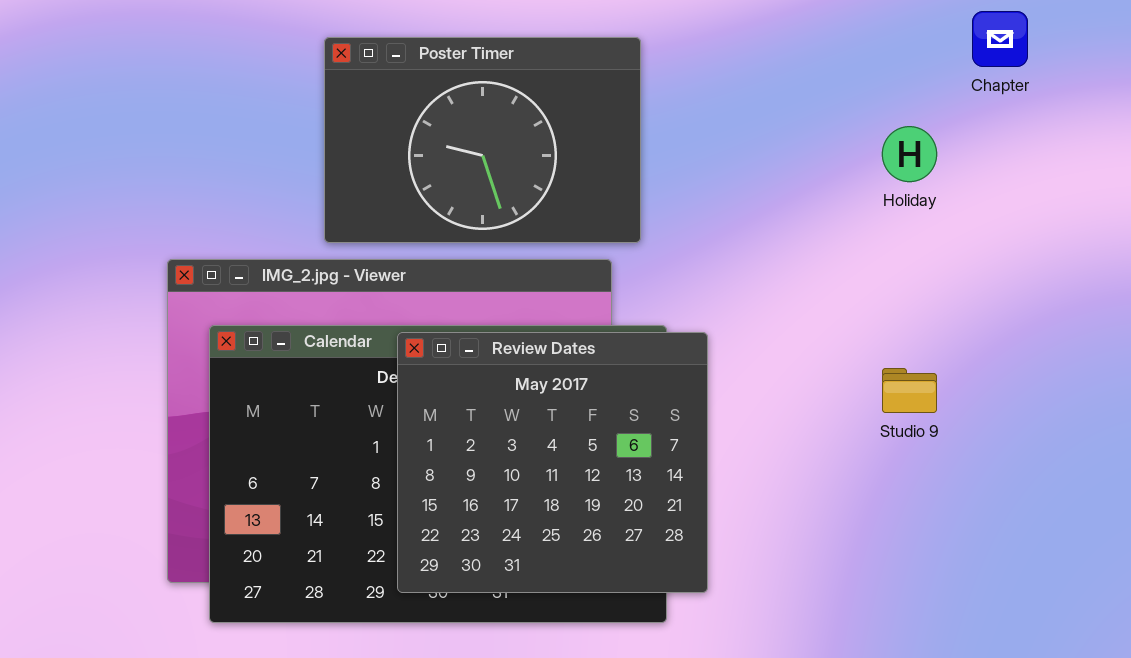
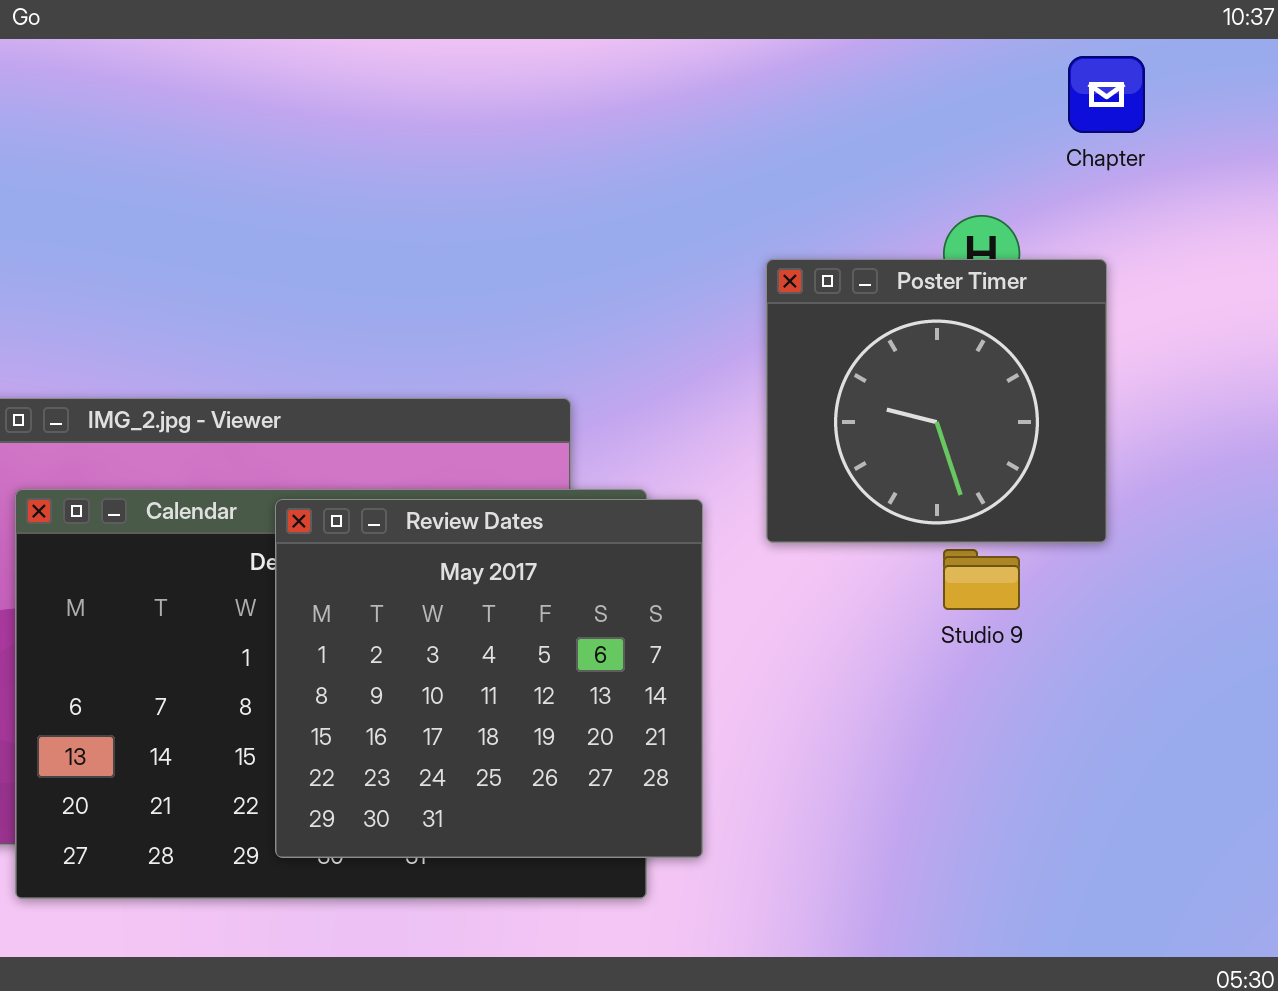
Poster Timer: [324,37,641,243] -> [766,259,1107,543], moved, resized

